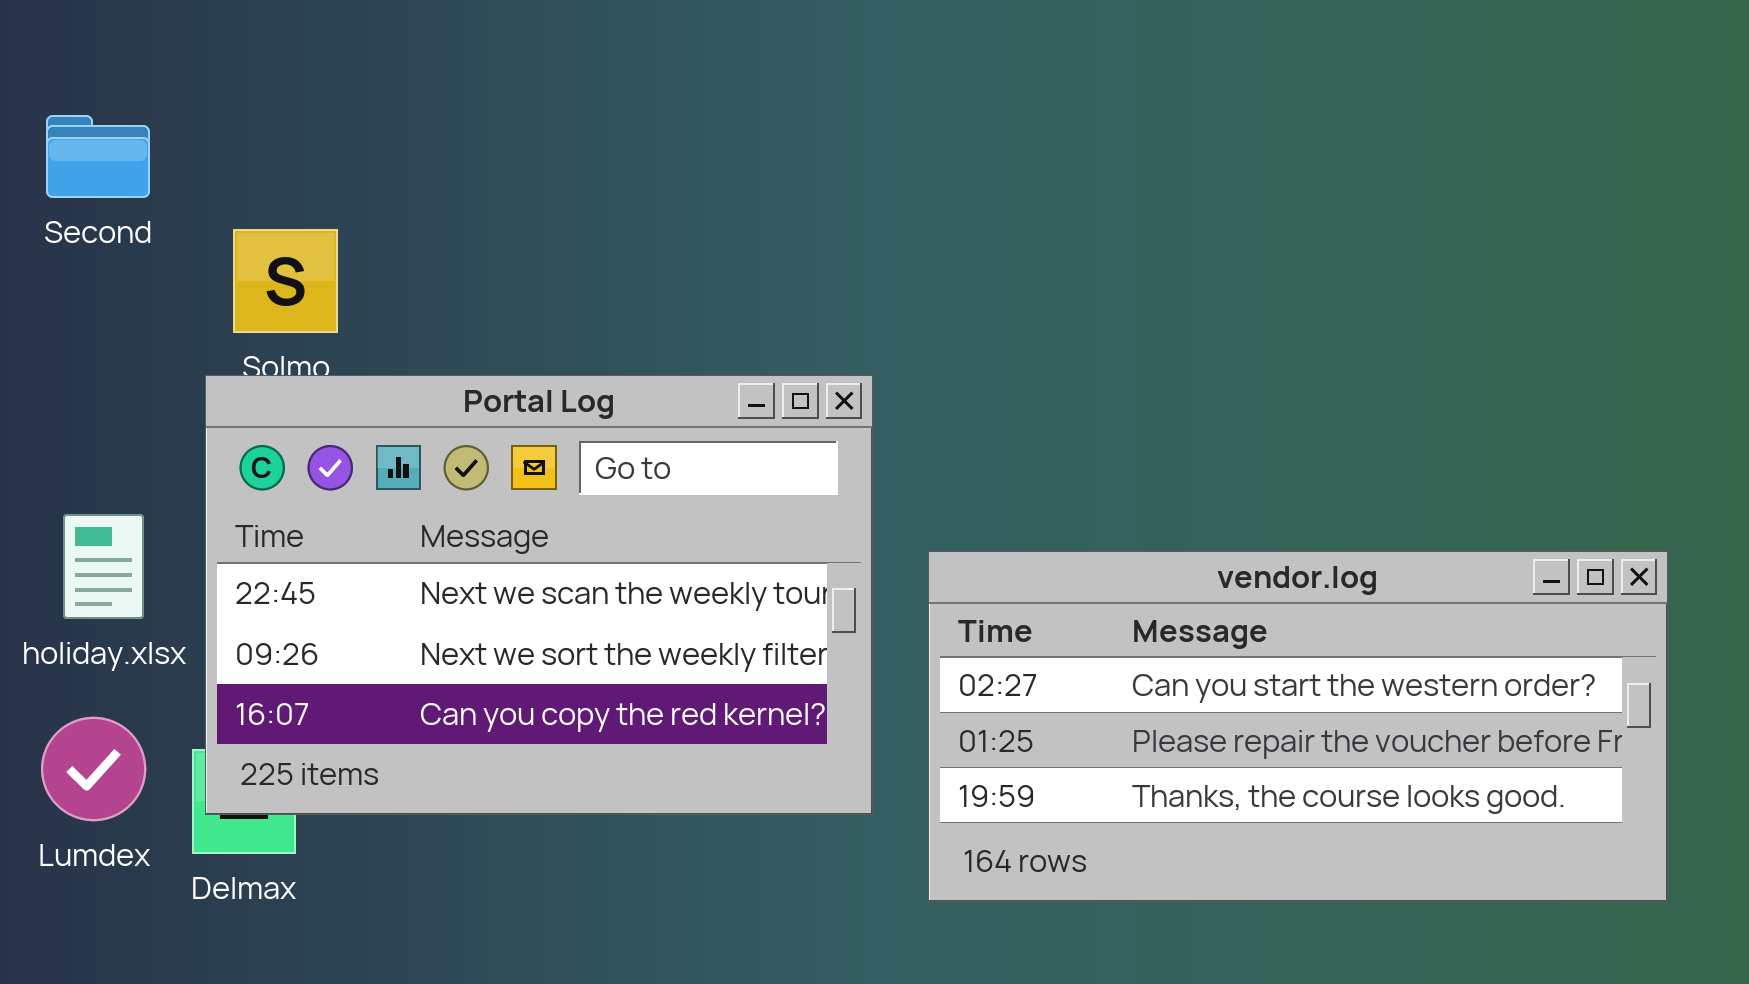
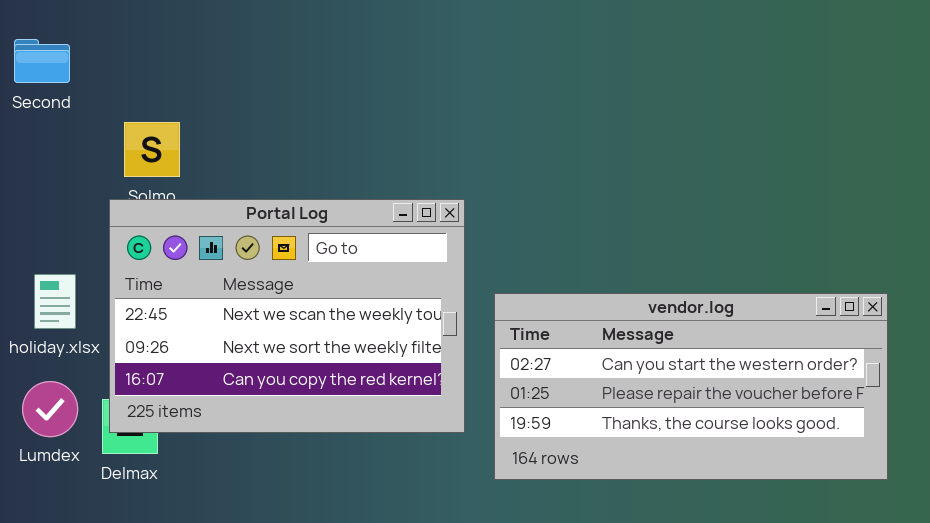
Second: [46,115,150,198] -> [14,39,70,83], moved

